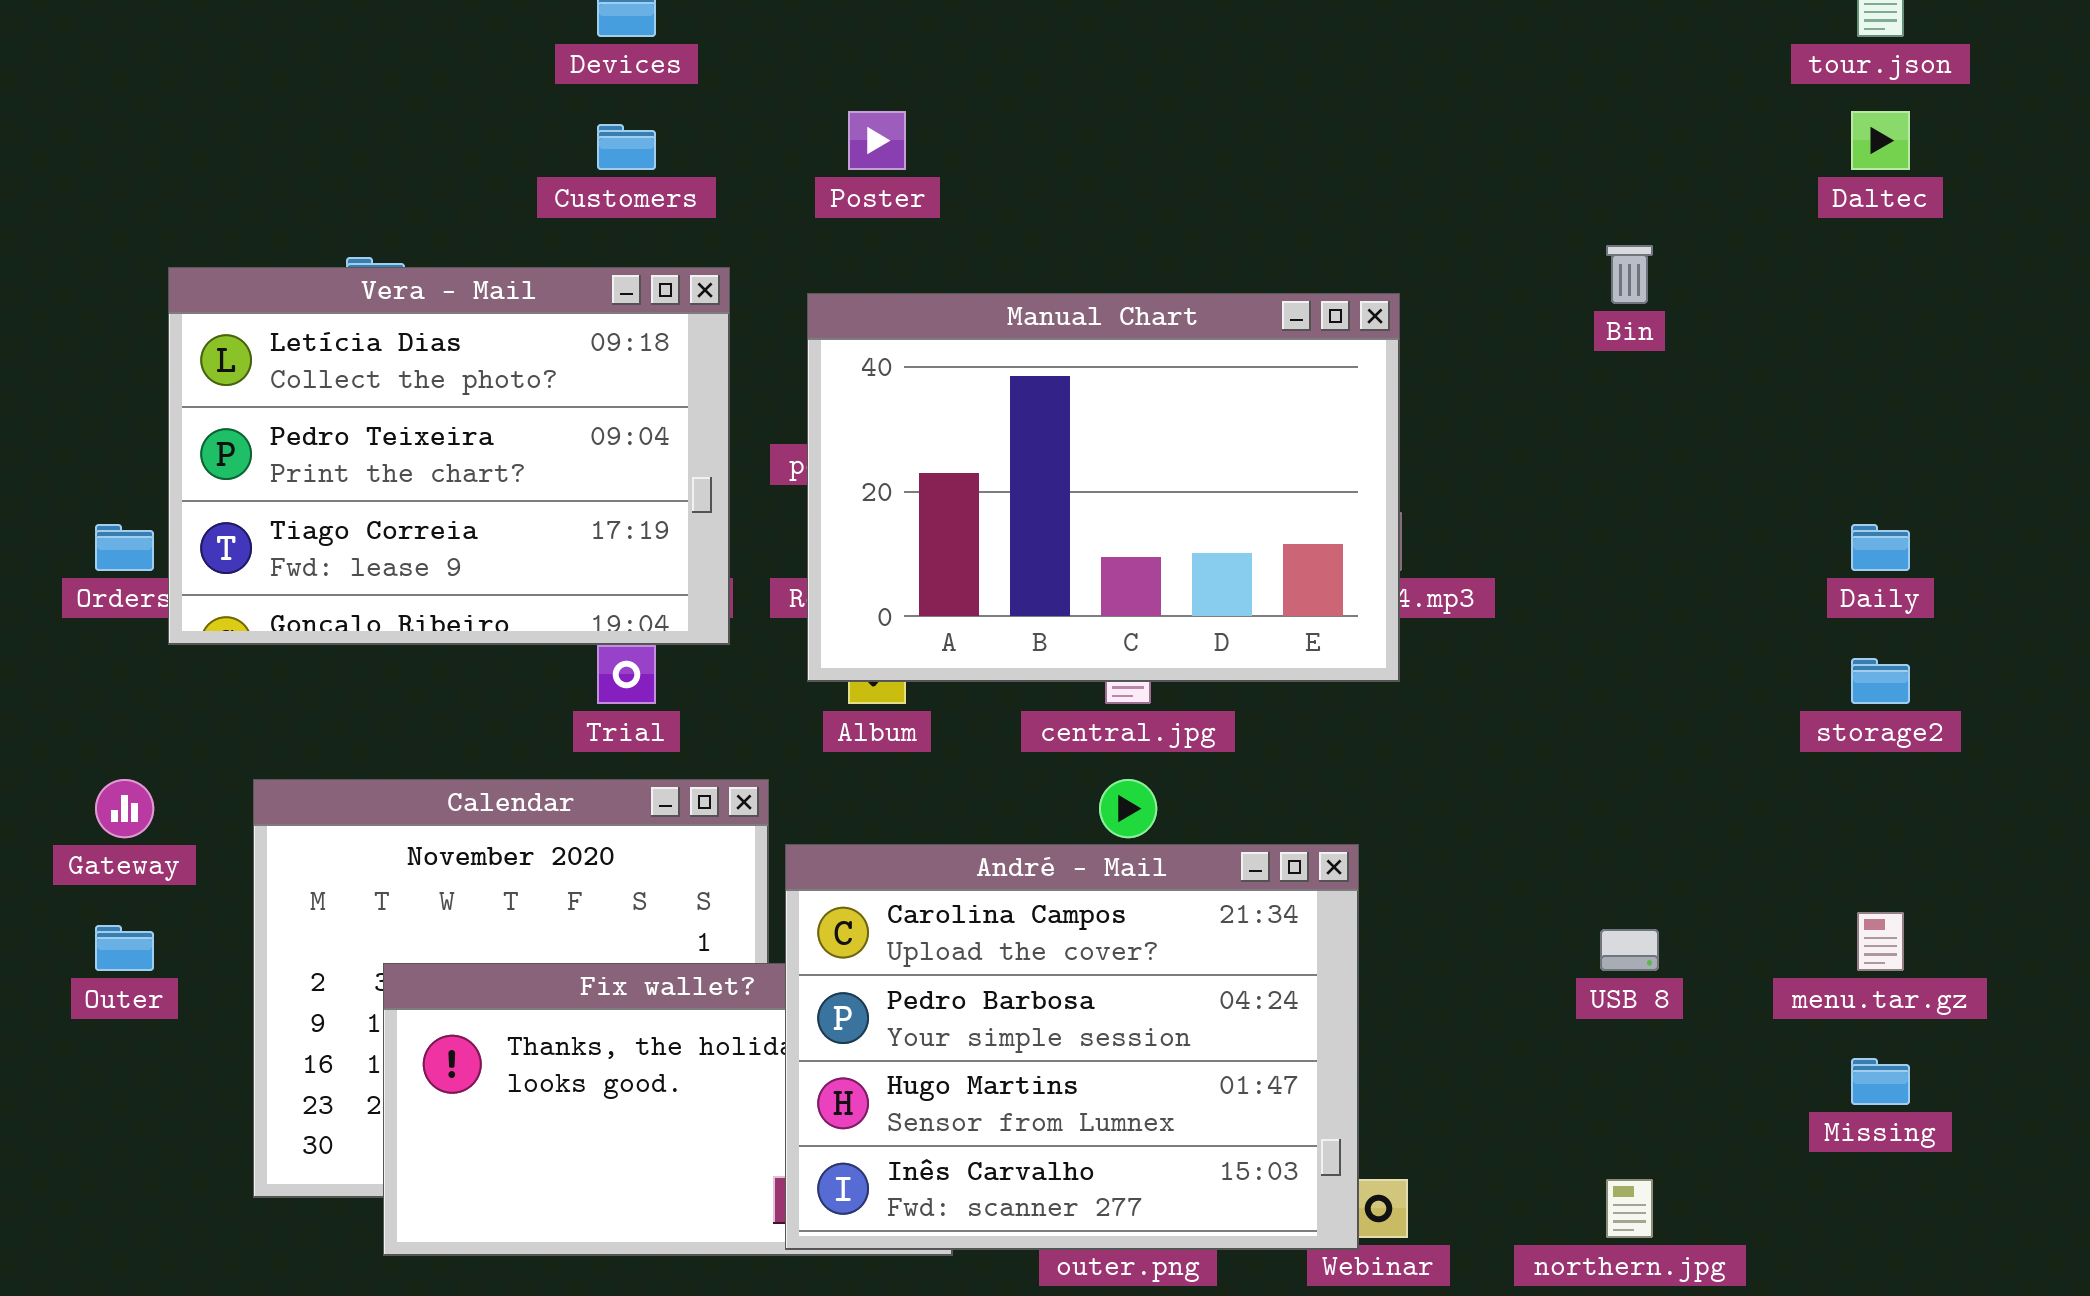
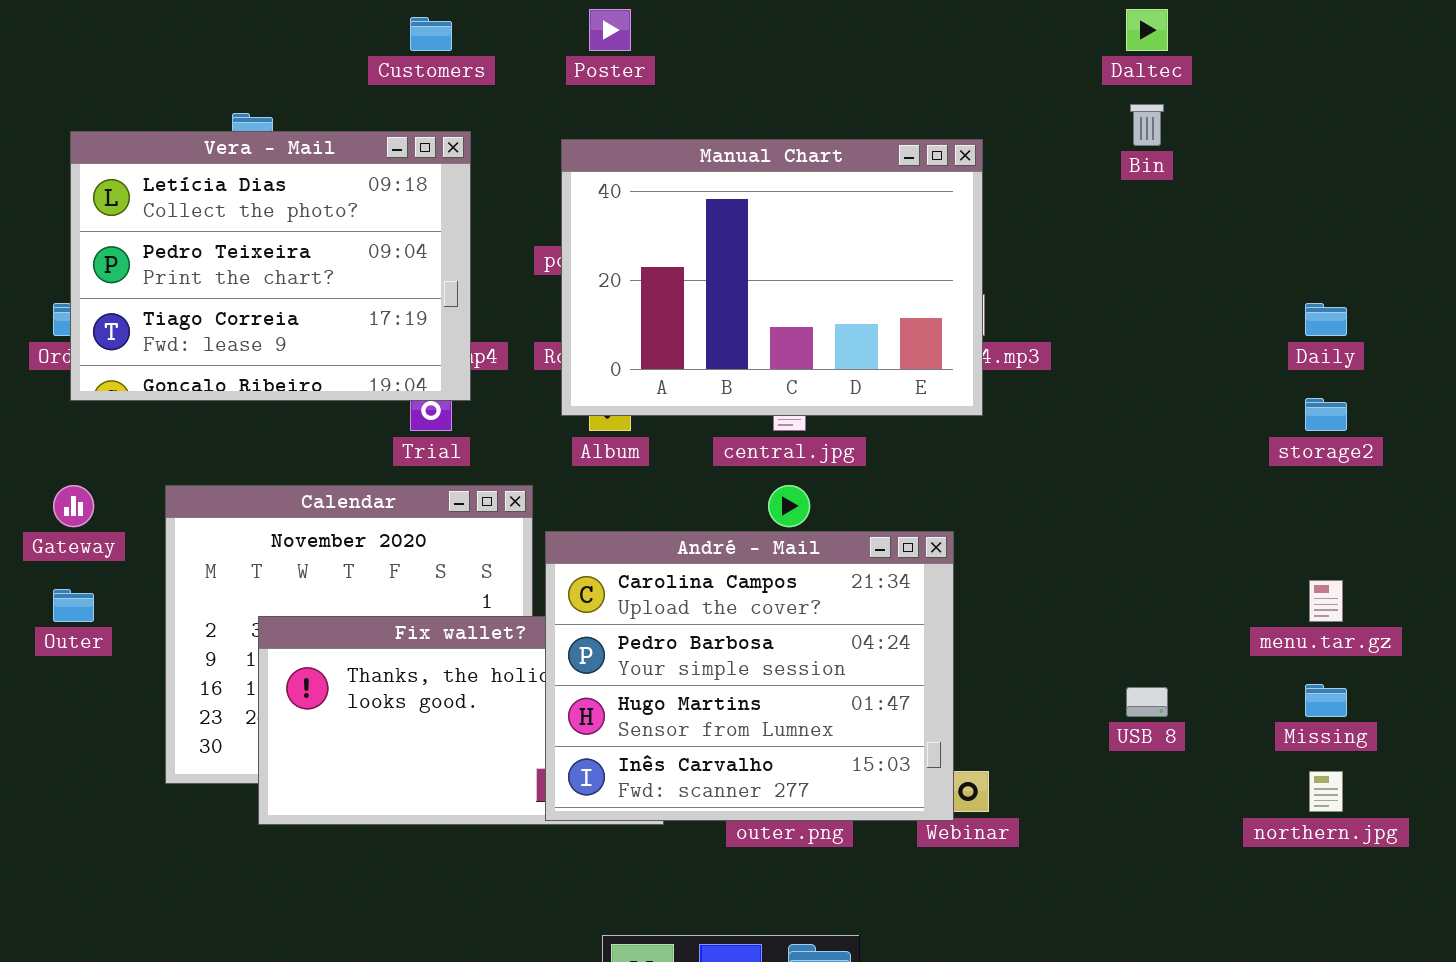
Daltec: [1851,111,1910,170] -> [1126,9,1168,51], moved
Vera - Mail: [168,267,730,645] -> [70,131,471,401], moved
USB 8: [1600,929,1659,971] -> [1126,687,1168,717], moved
northern.jpg: [1606,1179,1653,1238] -> [1309,771,1343,812], moved

